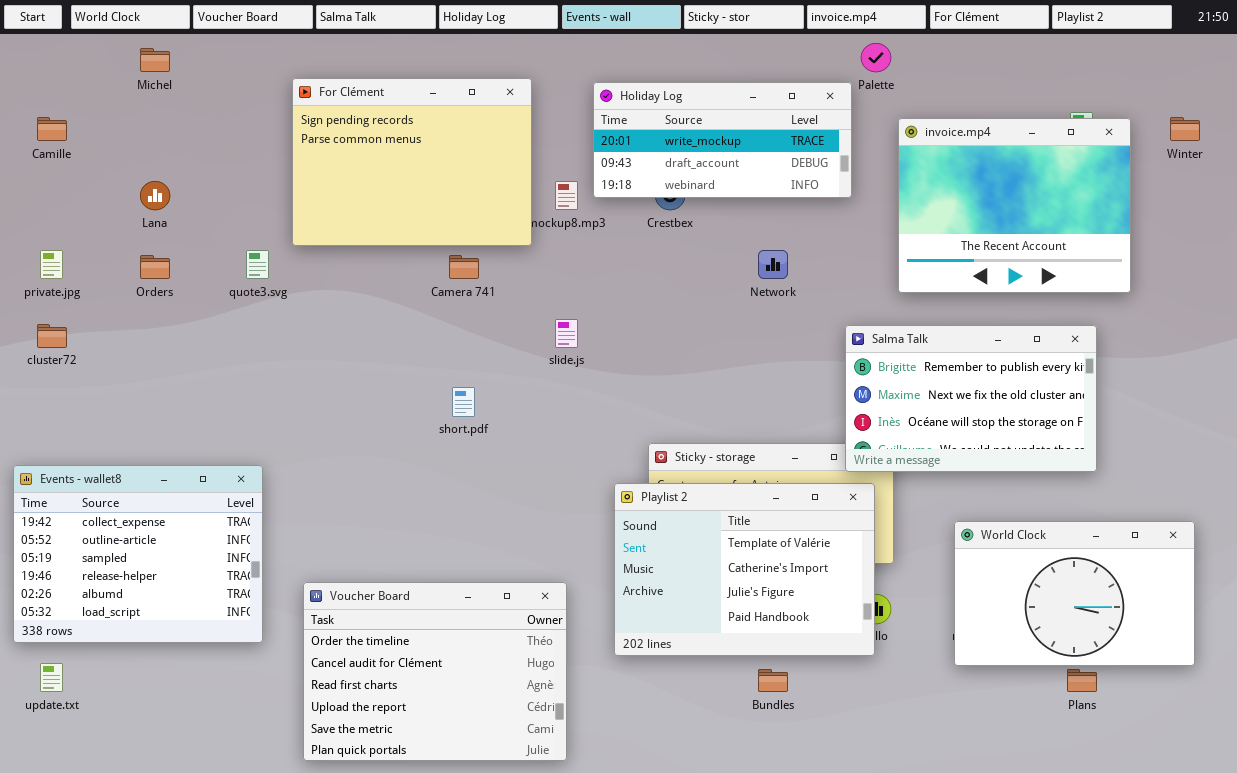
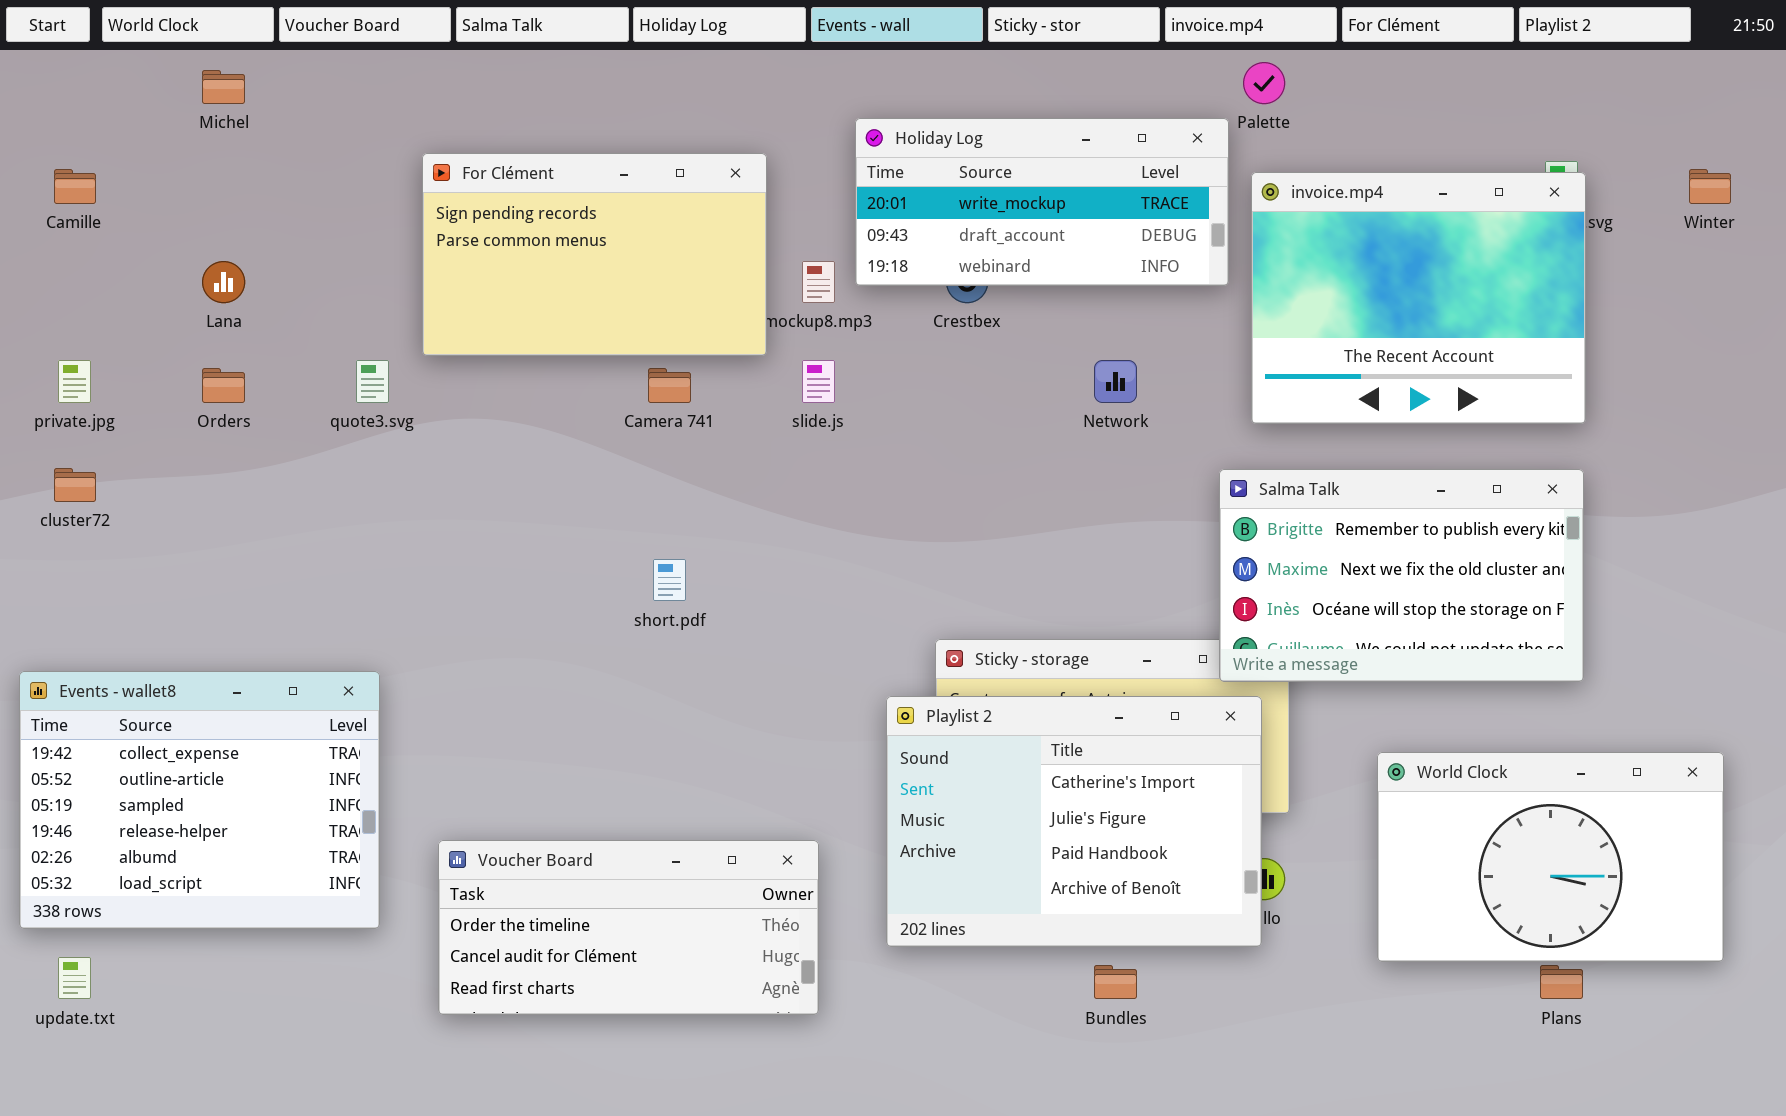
For Clément: [292,78,532,246] -> [422,153,767,356], resized
invoice.mp4: [898,118,1131,293] -> [1251,172,1586,424], moved
slide.js: [555,319,578,348] -> [802,360,835,403], moved
Playlist 2: [614,483,875,656] -> [886,696,1262,947], scrolled down 1 row
Voucher Board: [303,582,567,761] -> [438,840,819,1015], resized

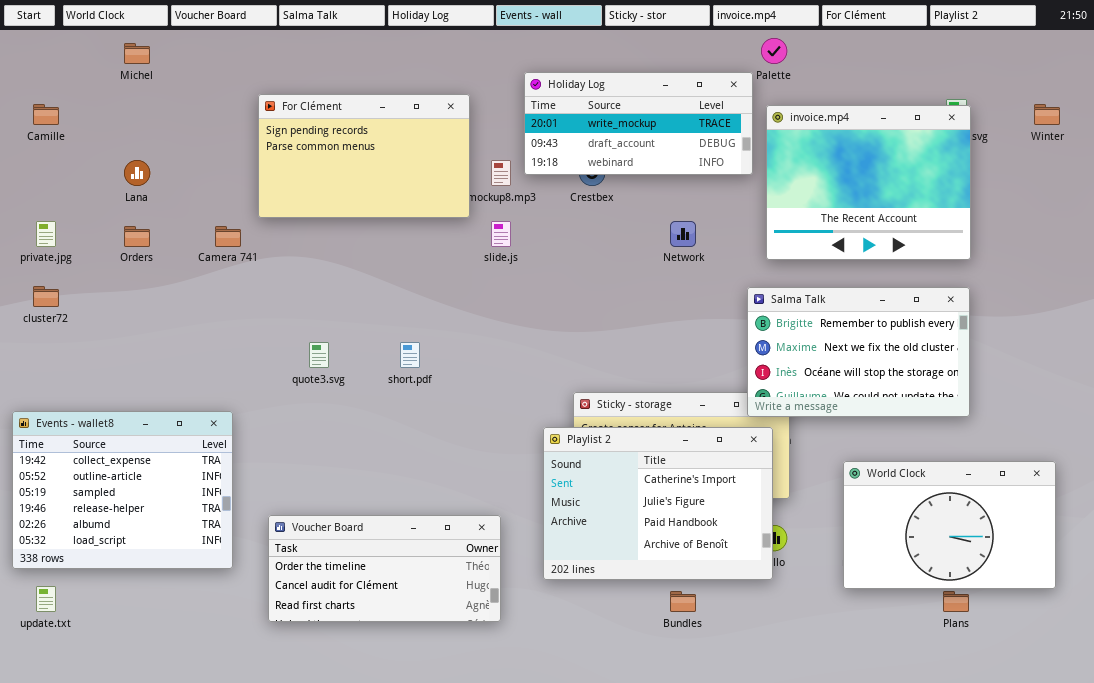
quote3.svg: [356,360,389,403] -> [309,342,329,368], moved
Camera 741: [648,368,691,403] -> [215,226,241,247], moved

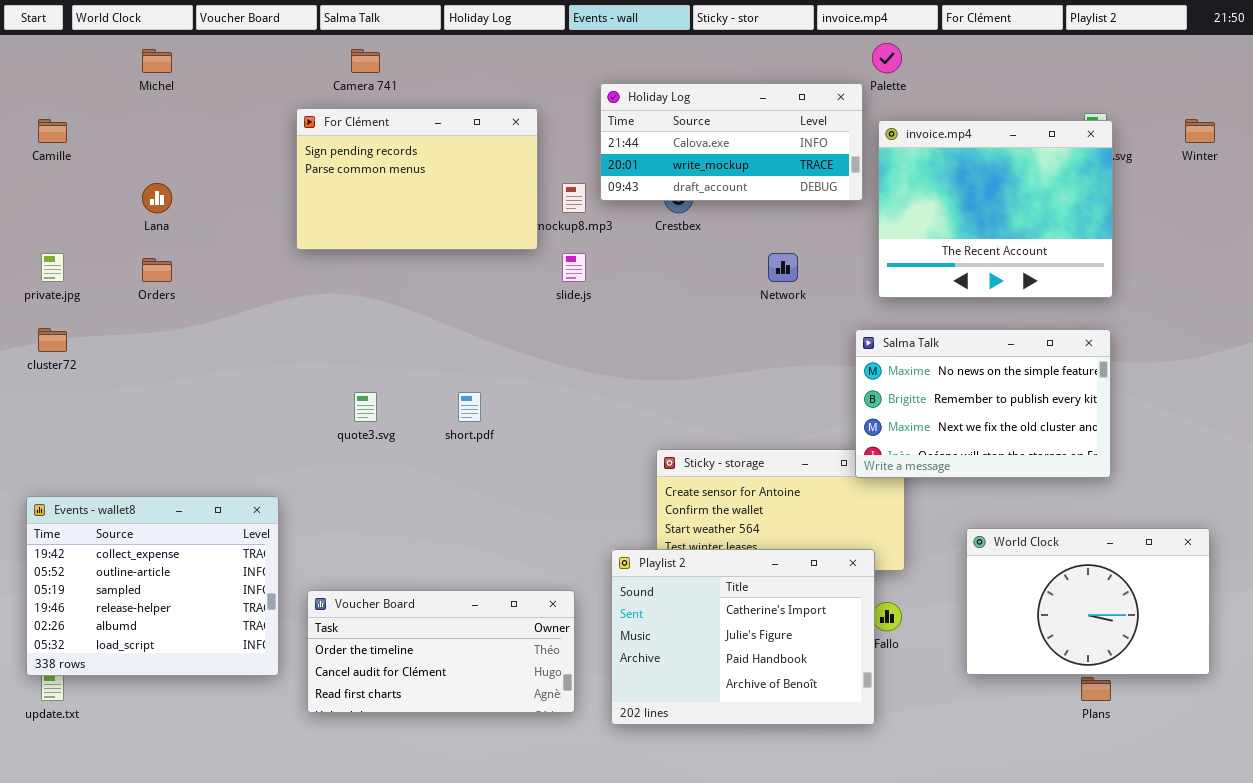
Holiday Log: [524,72,753,175] -> [600,83,863,201], scrolled up 1 row
Camera 741: [215,226,241,247] -> [351,49,380,73], moved
Salma Talk: [747,287,970,417] -> [855,329,1111,478], scrolled up 1 row
Events - wallet8: [12,411,233,569] -> [26,496,279,676], moved
Playlist 2: [543,427,773,580] -> [611,549,875,725], moved

